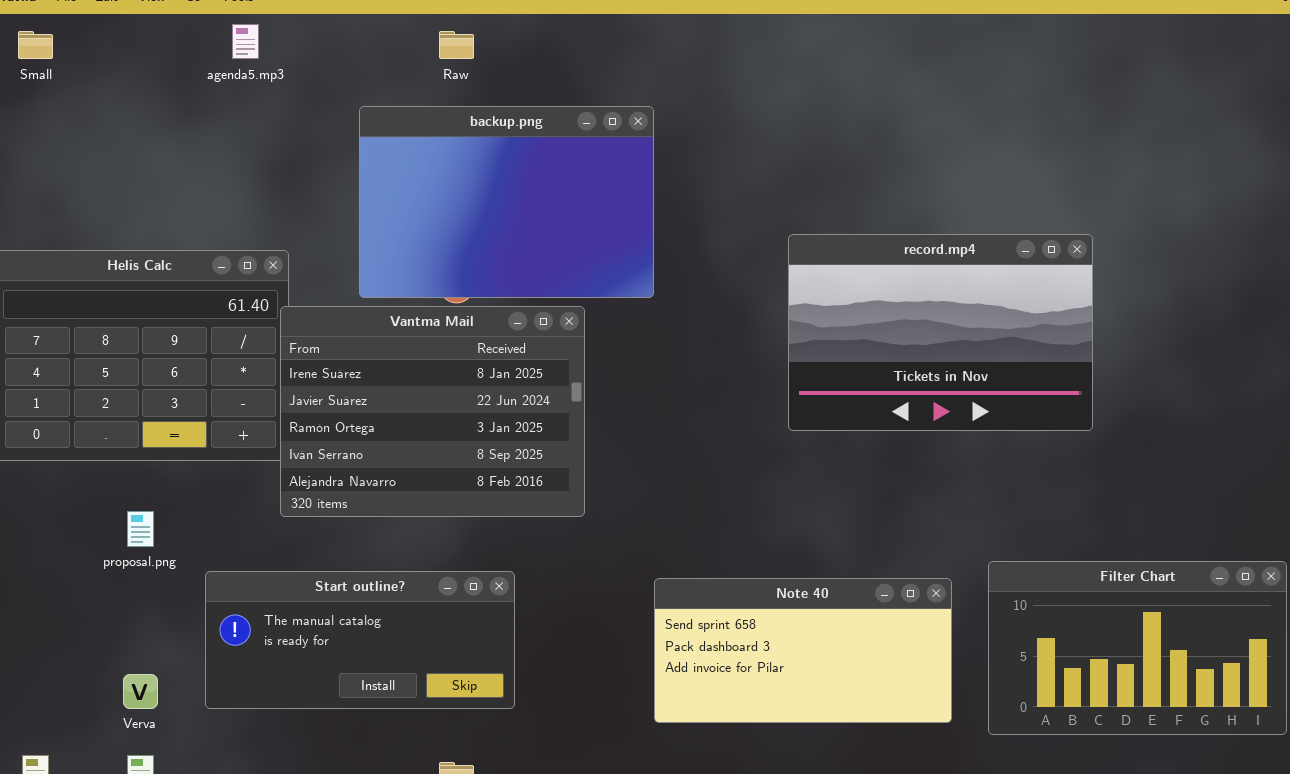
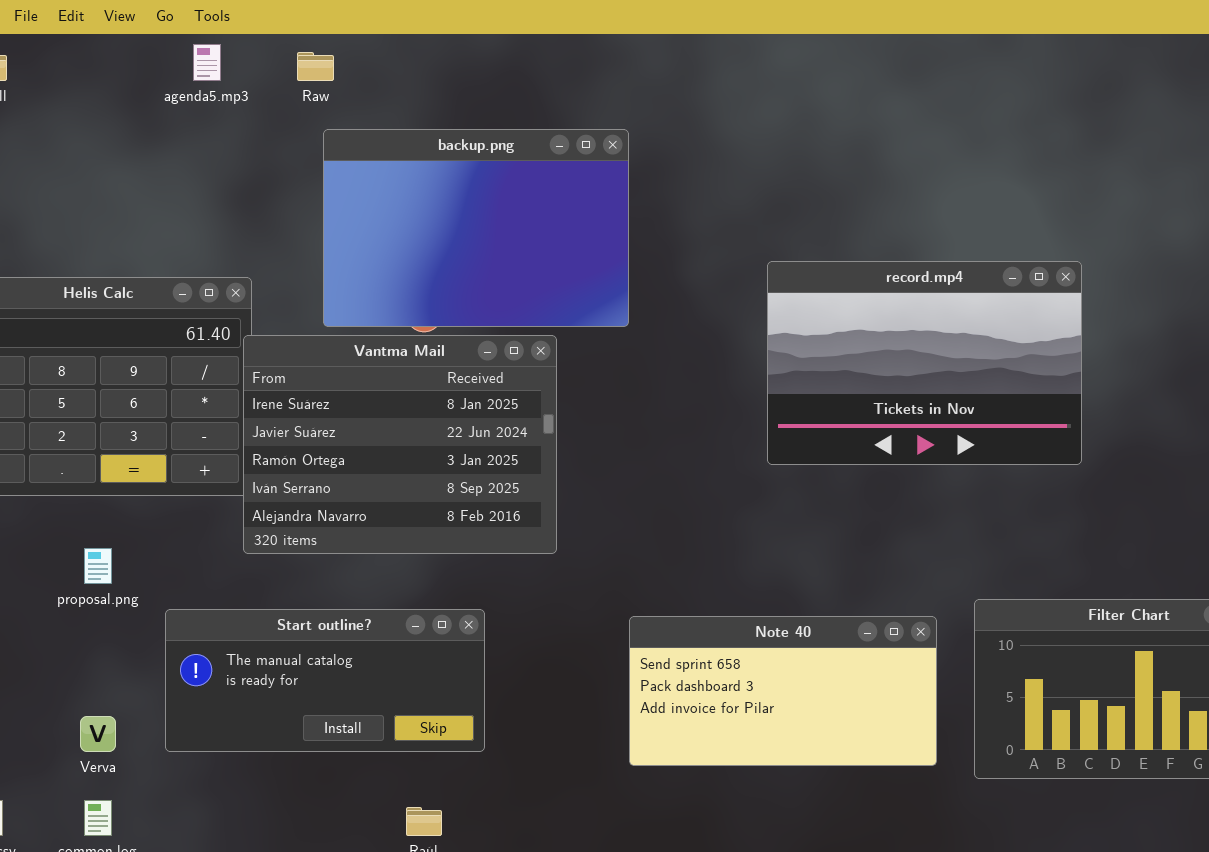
Raw: [439,31,474,59] -> [297,52,334,81], moved

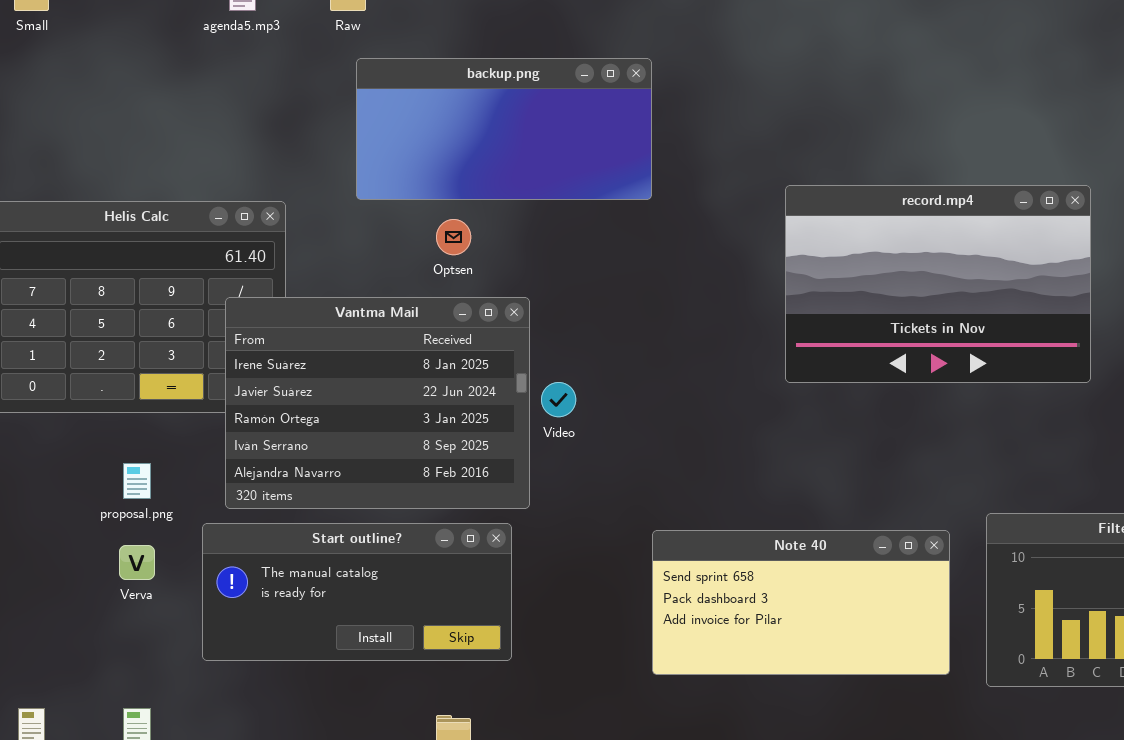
backup.png: [323,129,629,327] -> [356,58,652,200], resized
Vantma Mail: [243,335,557,554] -> [225,297,530,509], moved
Verva: [80,716,116,752] -> [119,545,155,580], moved

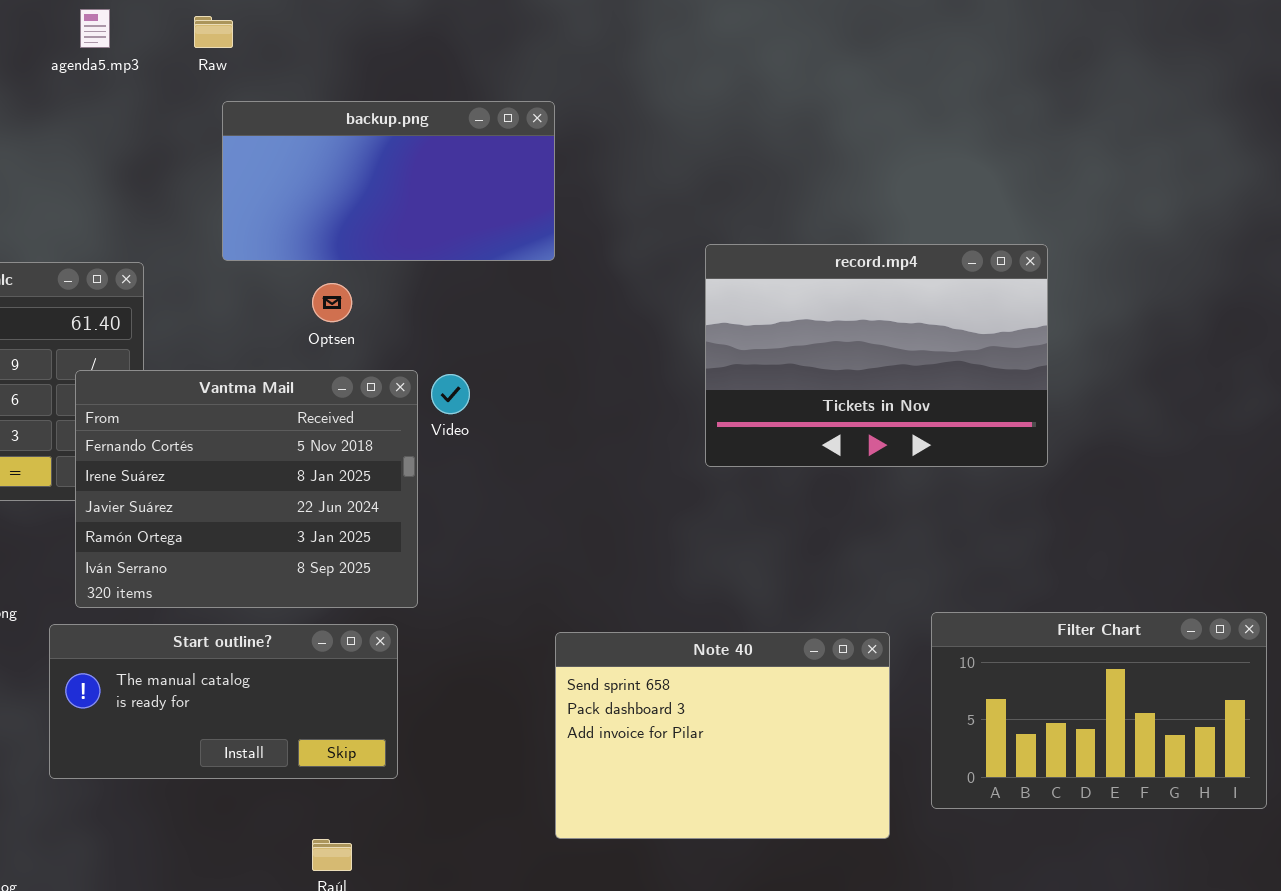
Vantma Mail: [225,297,530,509] -> [75,370,418,608], scrolled up 1 row
Video: [541,382,576,417] -> [431,374,470,414], moved
Note 40: [652,530,950,675] -> [555,632,890,839], resized

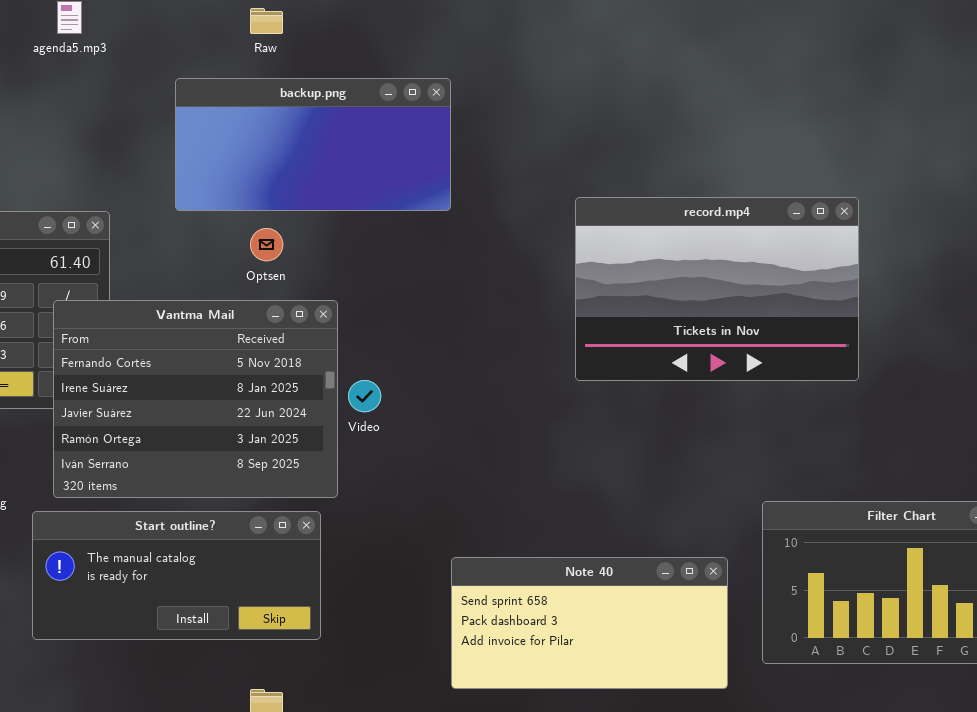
Raw: [194,16,233,48] -> [250,8,283,34], moved
Video: [431,374,470,414] -> [348,380,381,412], moved
Note 40: [555,632,890,839] -> [451,557,728,689], resized

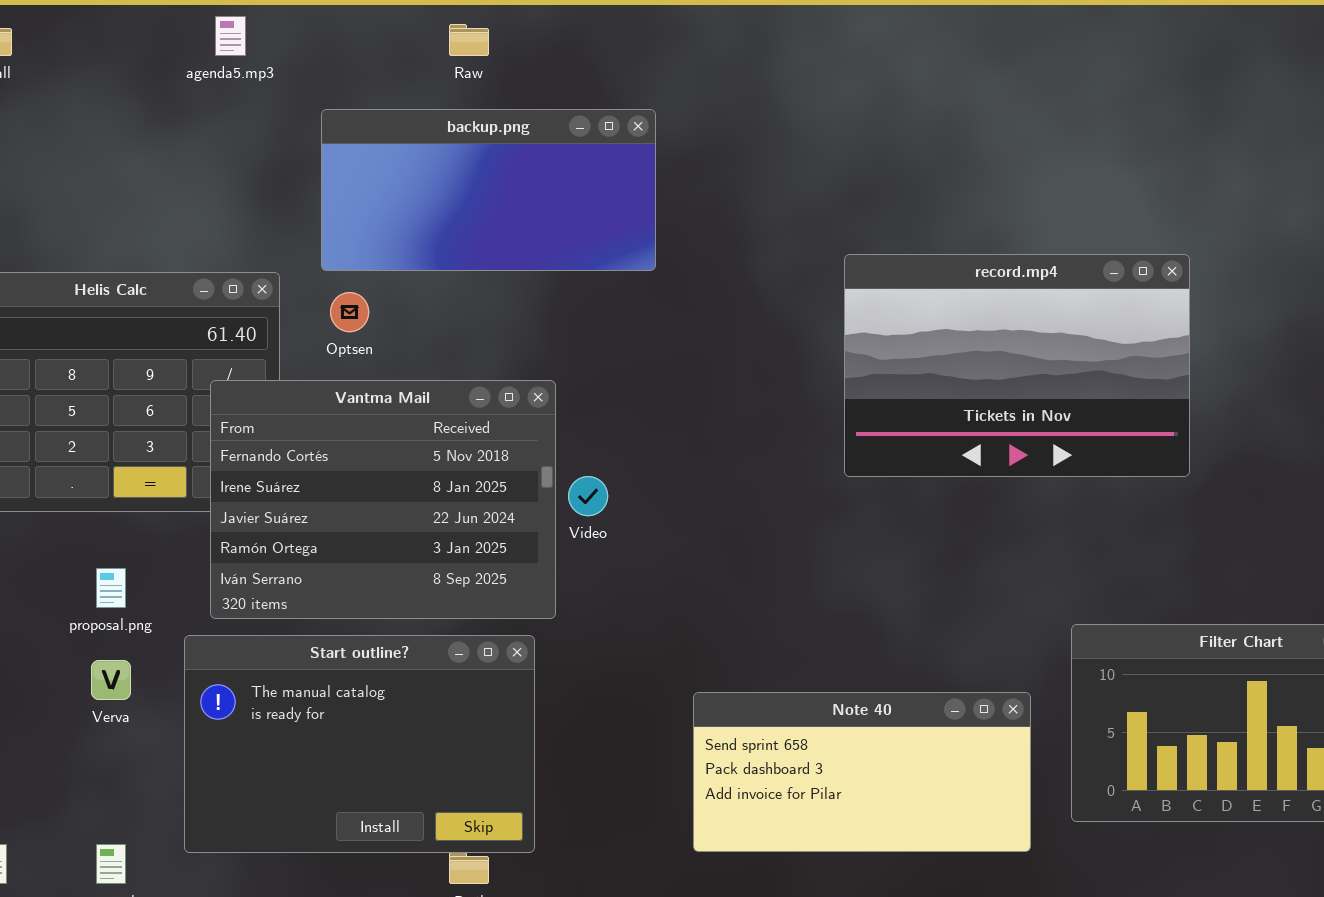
backup.png: [175,78,451,211] -> [321,109,656,271], moved
Optsen: [250,228,283,261] -> [330,292,369,332], moved
Start outline?: [32,511,321,640] -> [184,635,535,853], resized

